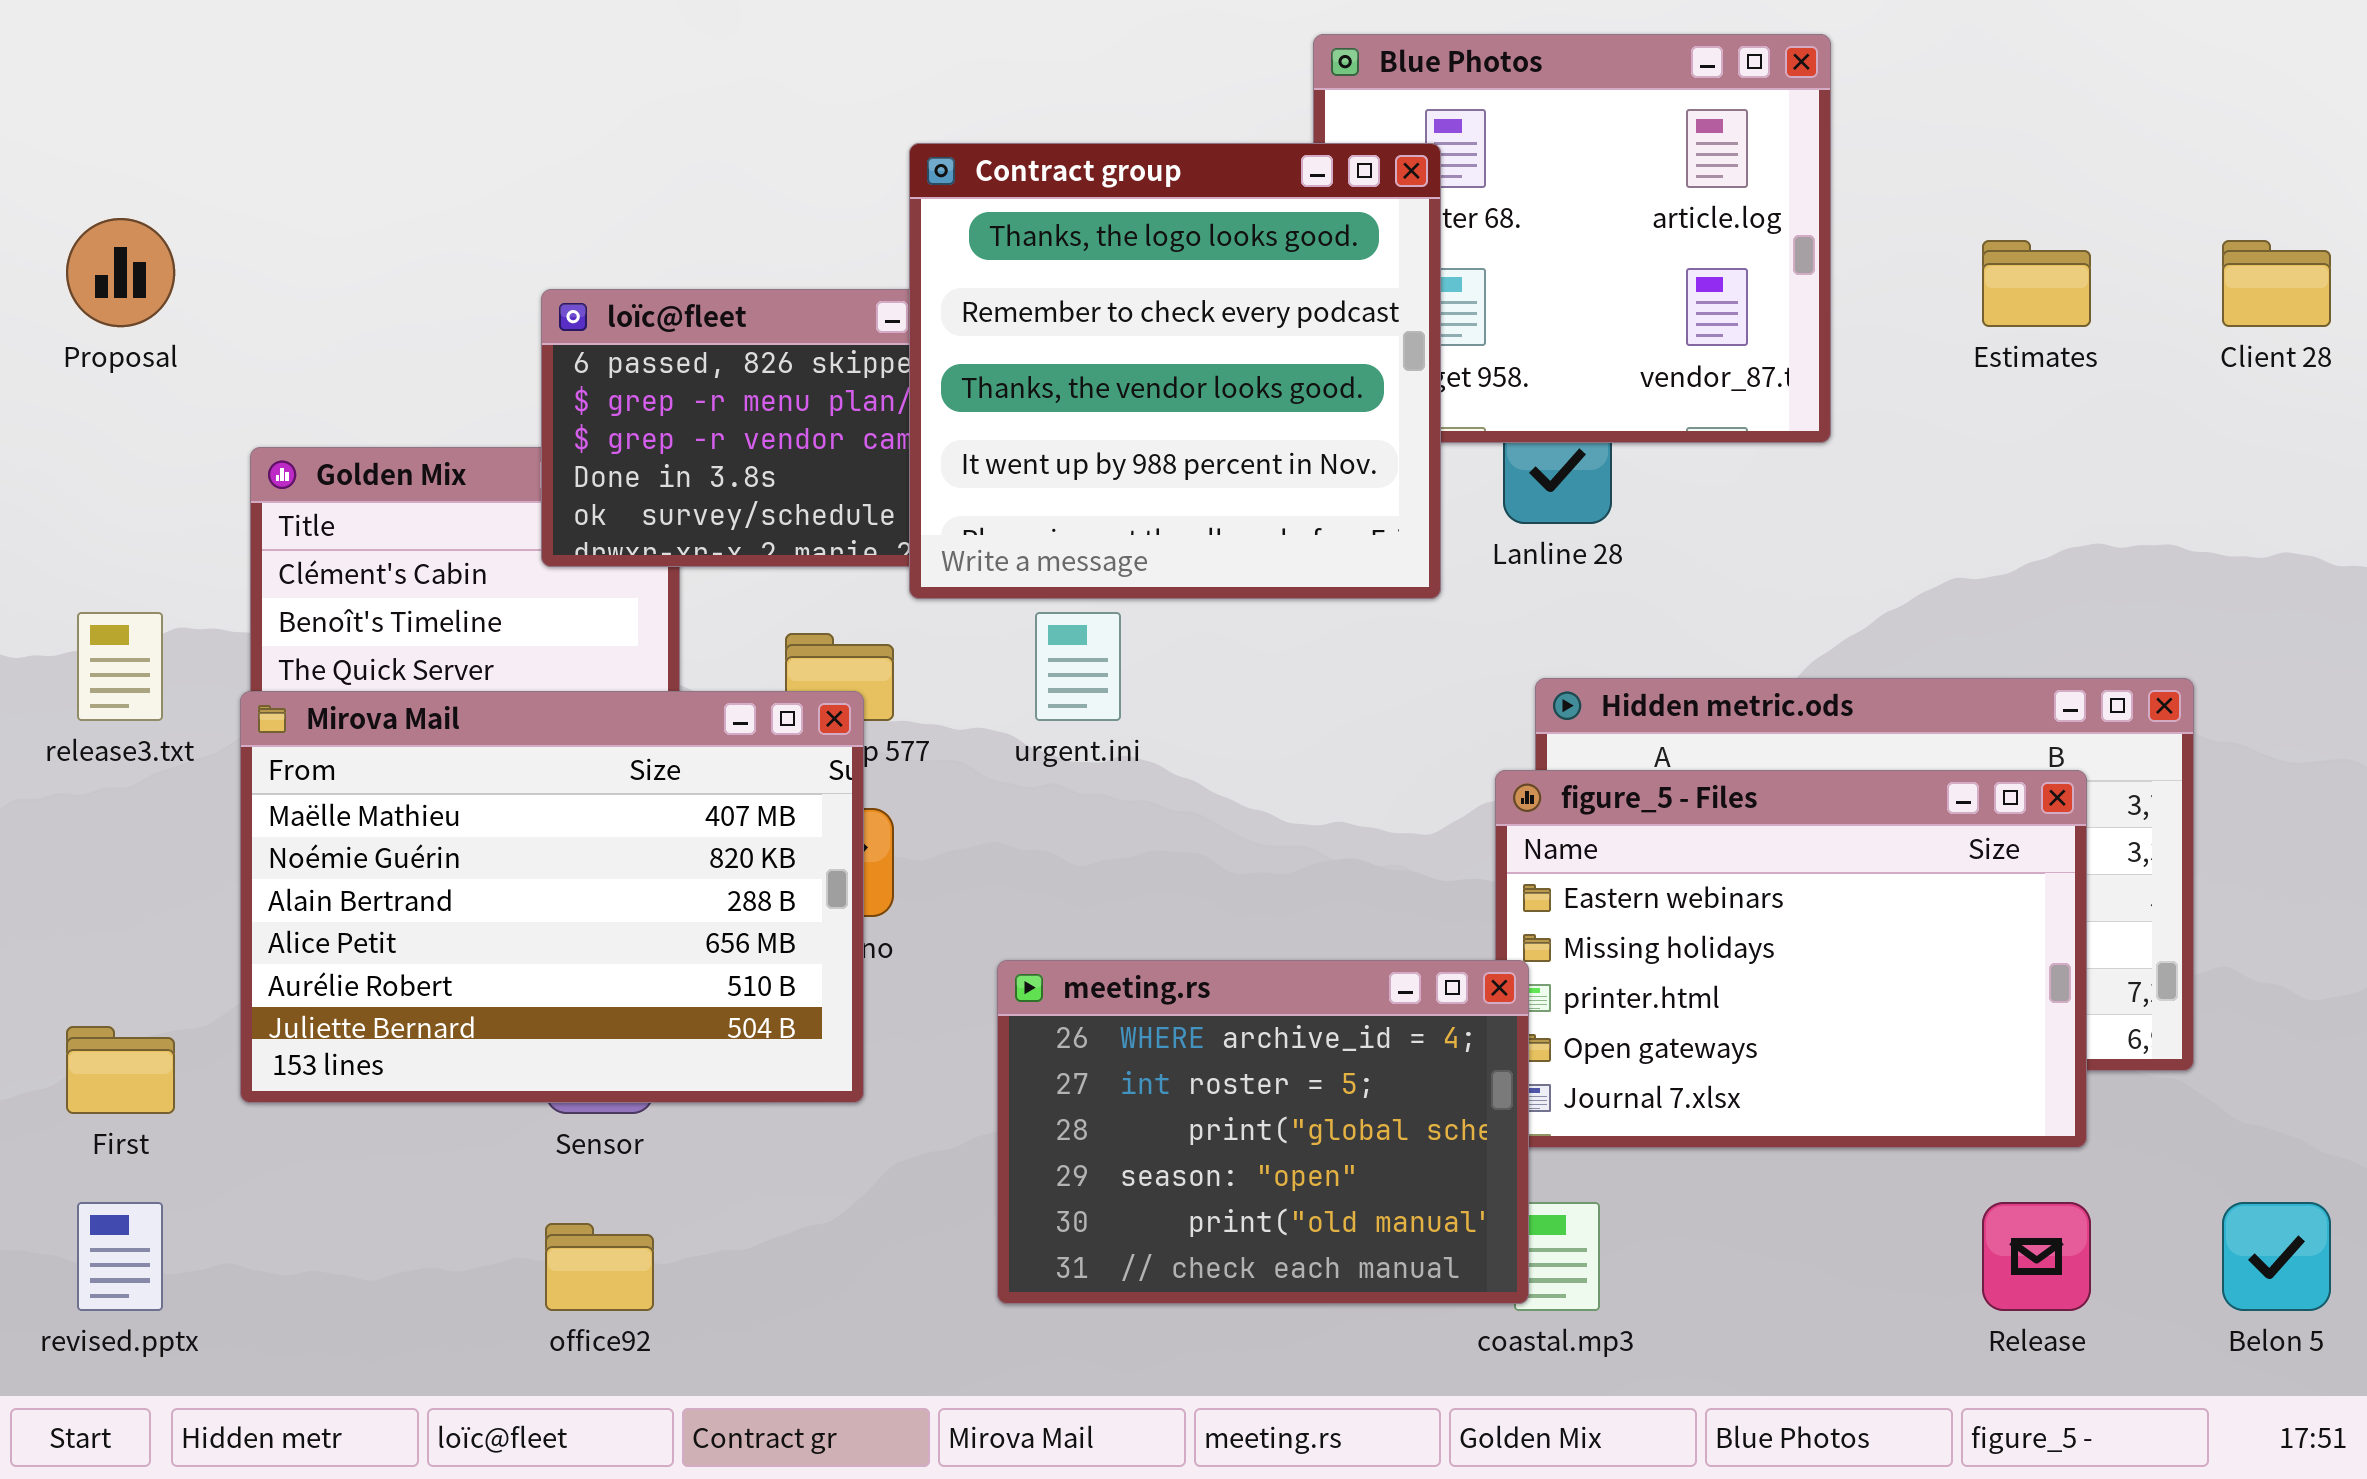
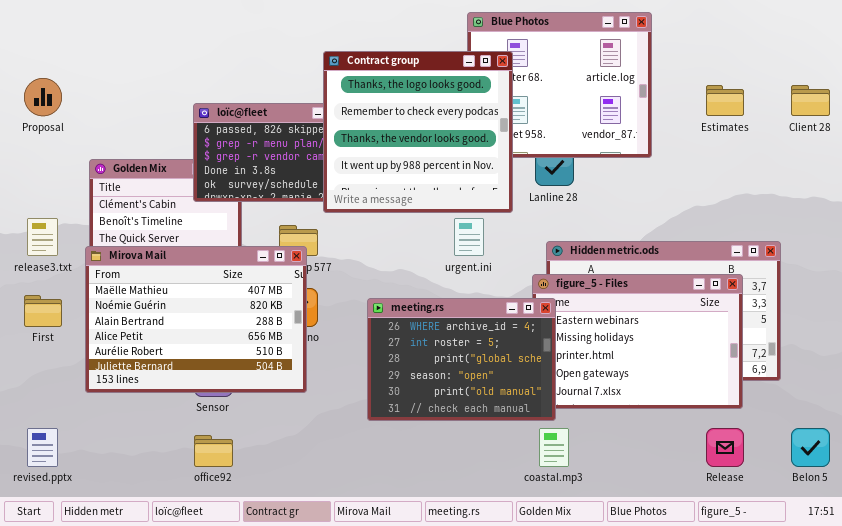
urgent.ini: [1035,612,1121,721] -> [454,218,484,256], moved
meeting.rs: [997,960,1529,1304] -> [367,298,556,421], moved
First: [66,1026,175,1114] -> [24,295,62,327], moved

